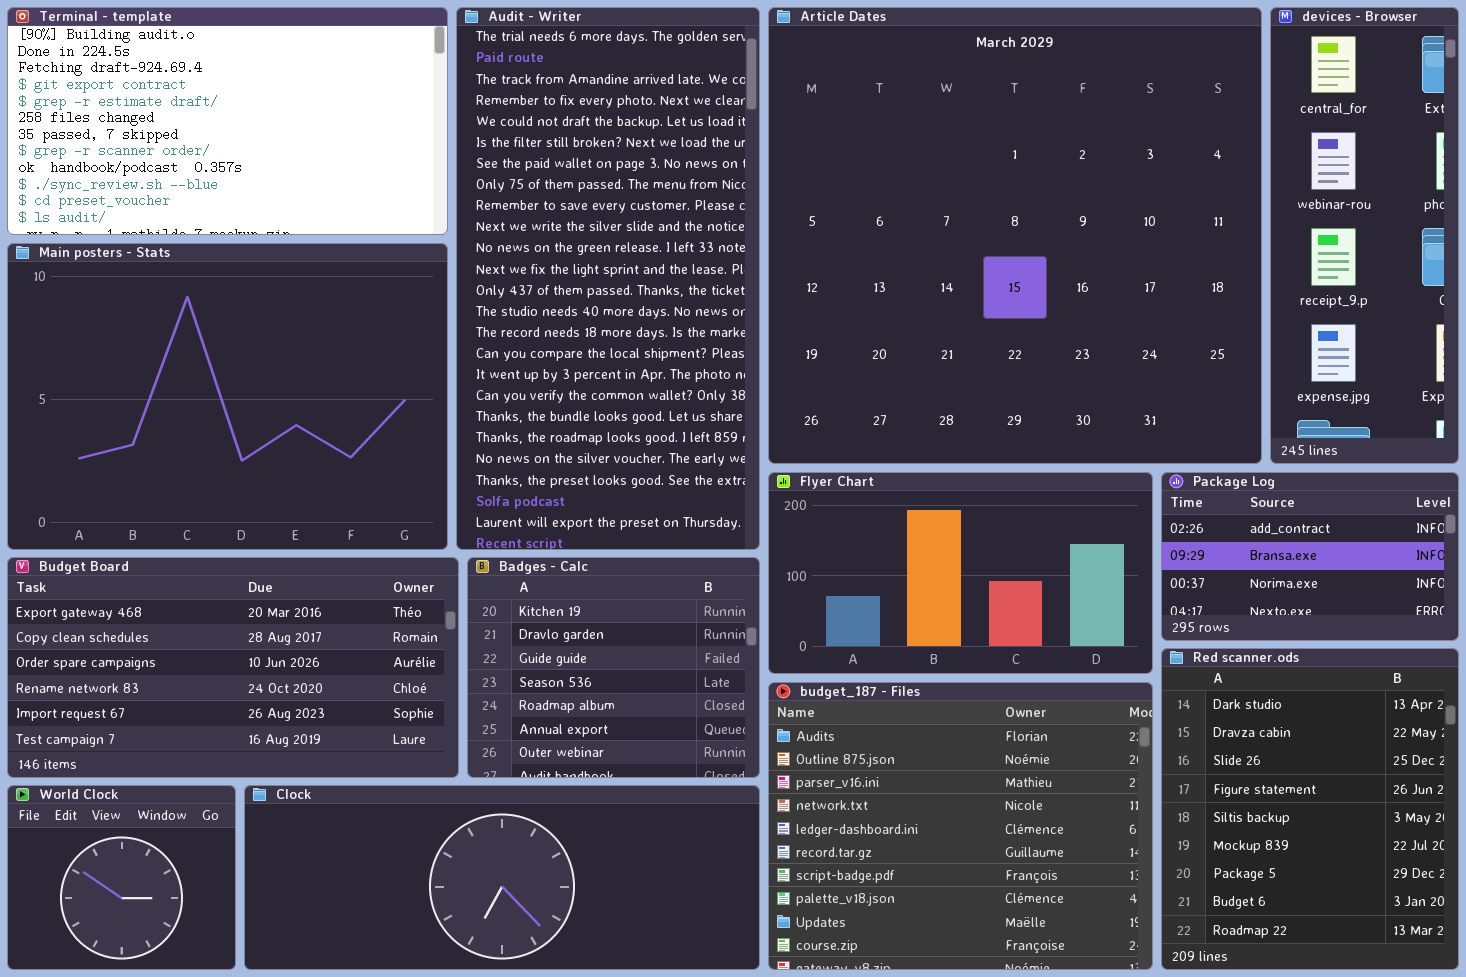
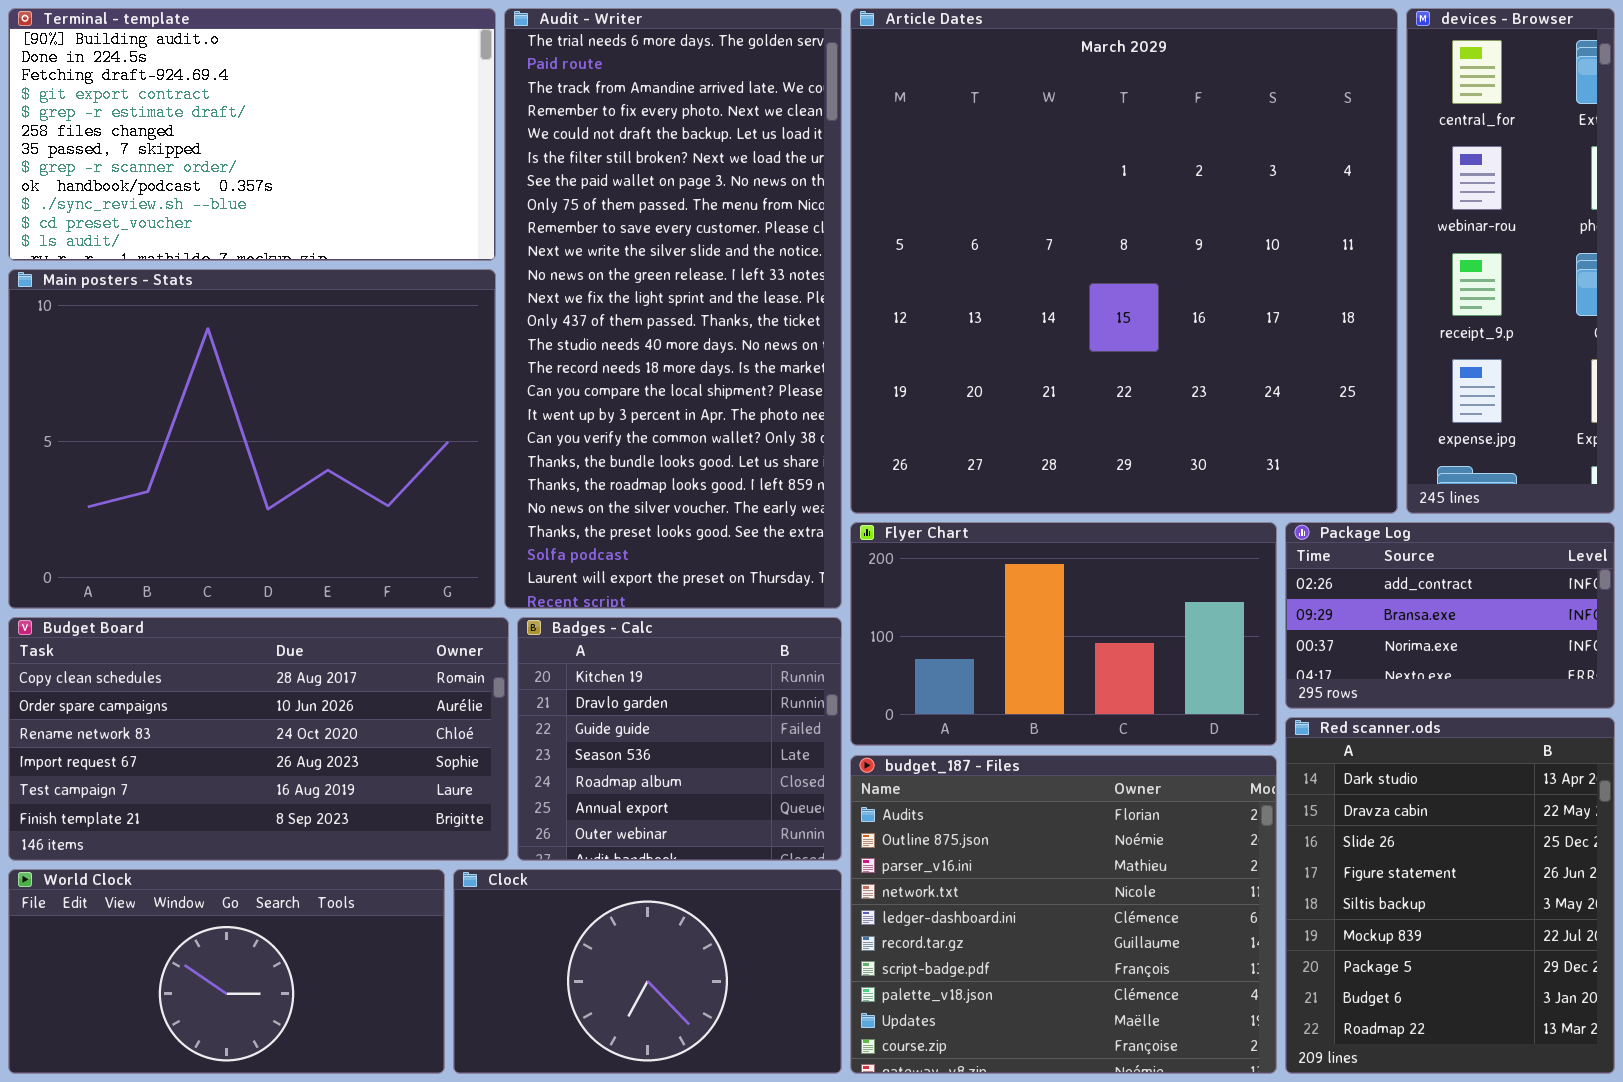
Budget Board: [7,557,459,778] -> [8,617,509,861], scrolled down 1 row
World Clock: [7,785,236,970] -> [8,869,445,1074], resized
Clock: [244,785,760,970] -> [453,869,842,1074], resized

